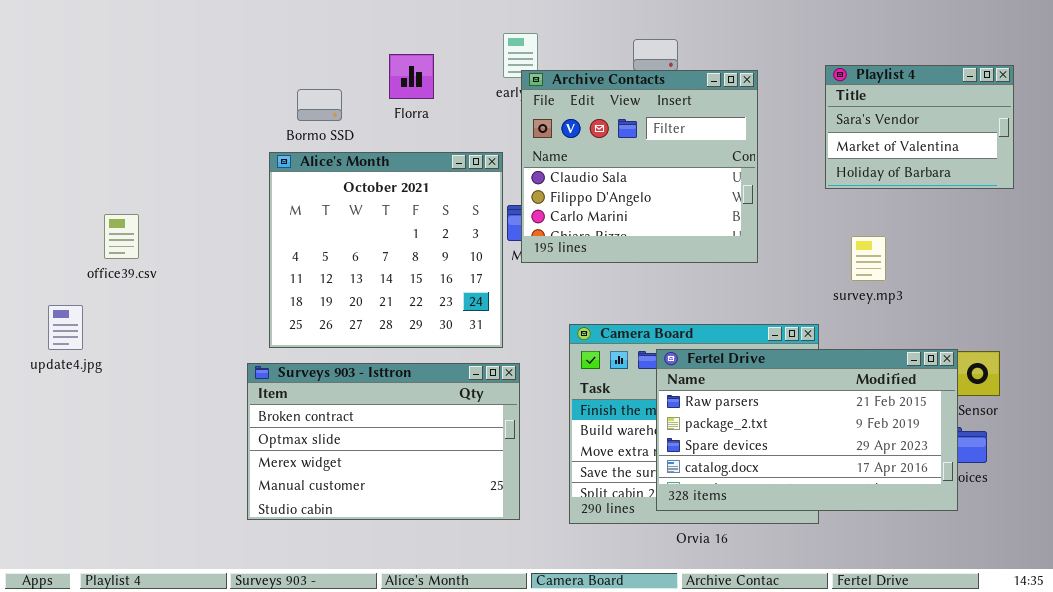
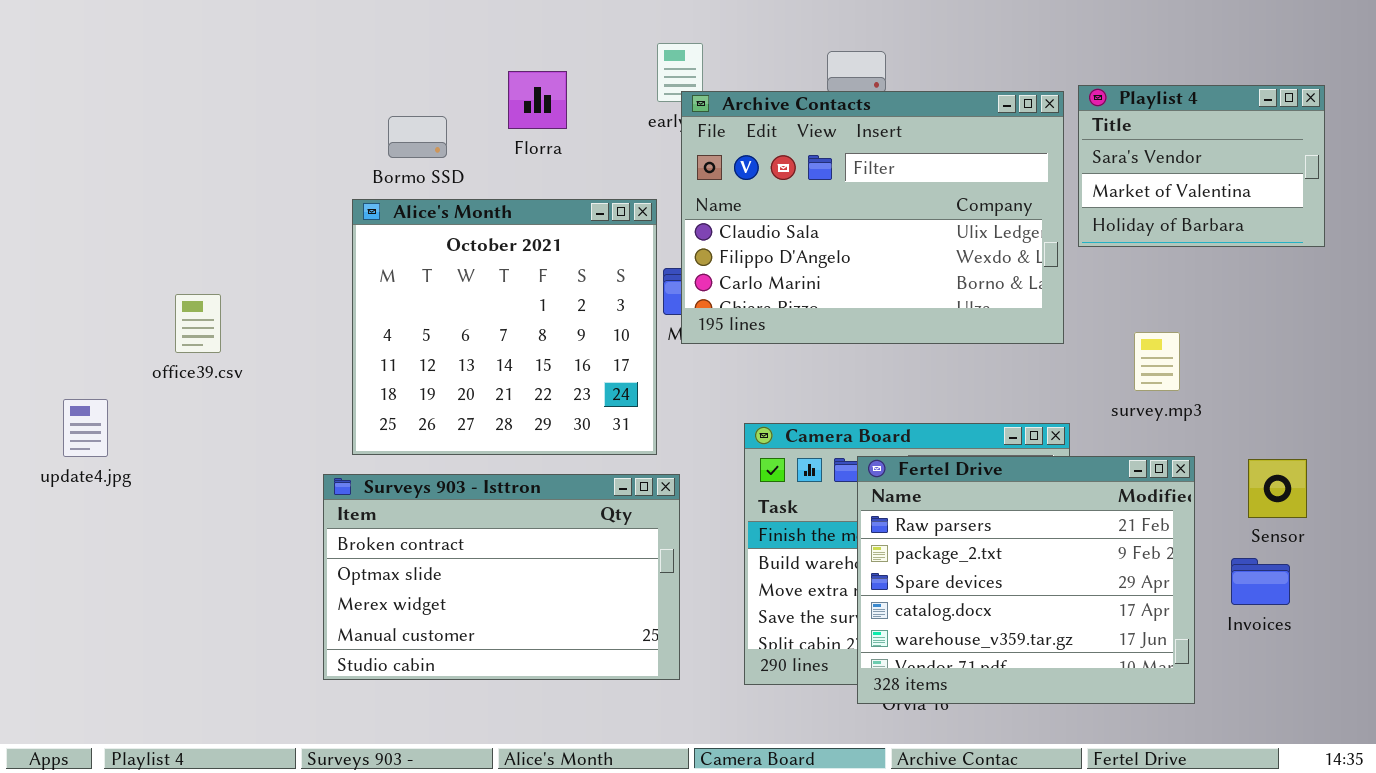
Archive Contacts: [521,70,758,263] -> [681,91,1064,344], resized
office39.csv: [104,214,139,259] -> [175,294,221,353], moved
survey.mp3: [851,236,886,281] -> [1134,332,1180,391], moved
Fertel Drive: [656,349,958,511] -> [857,456,1195,704], resized

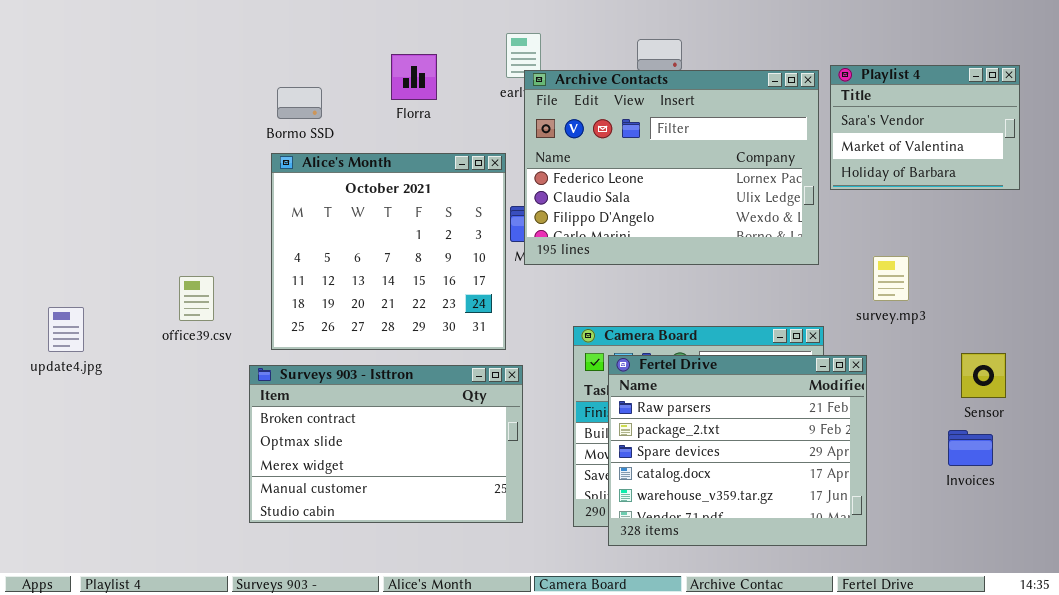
Archive Contacts: [681,91,1064,344] -> [524,70,819,265], scrolled up 1 row
Bormo SSD: [388,116,447,158] -> [277,87,322,119], moved
office39.csv: [175,294,221,353] -> [179,276,214,321], moved
Fertel Drive: [857,456,1195,704] -> [608,355,867,546], moved

